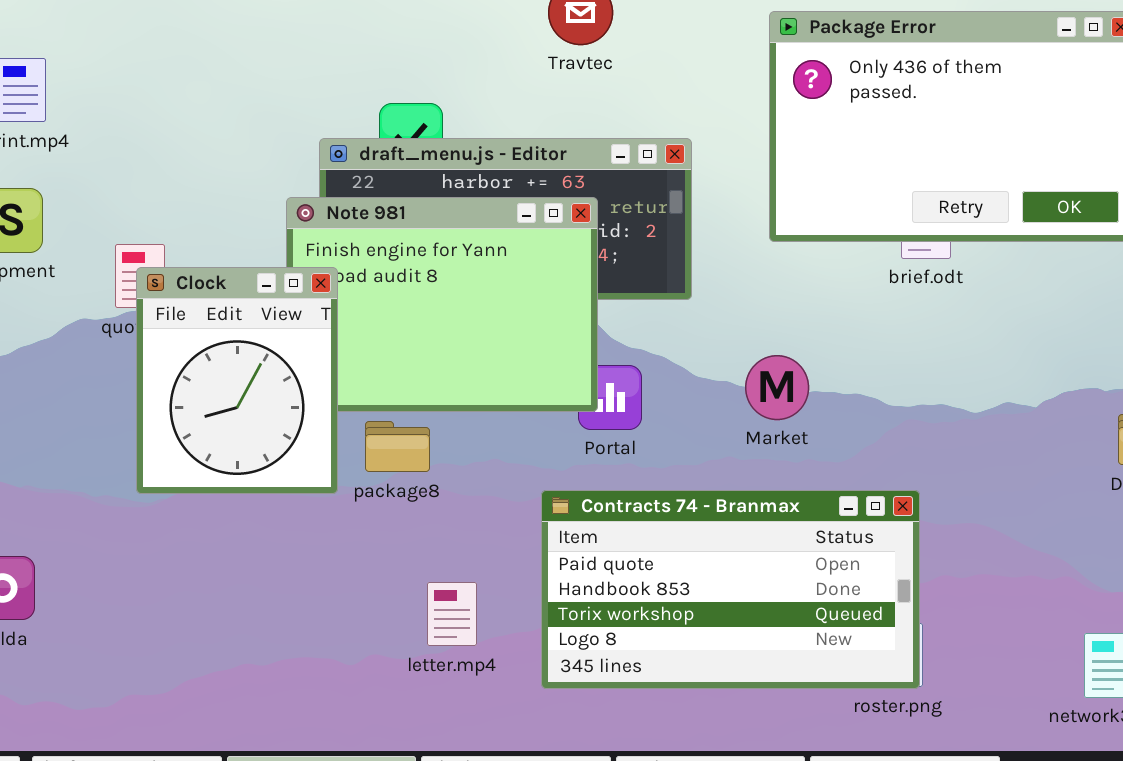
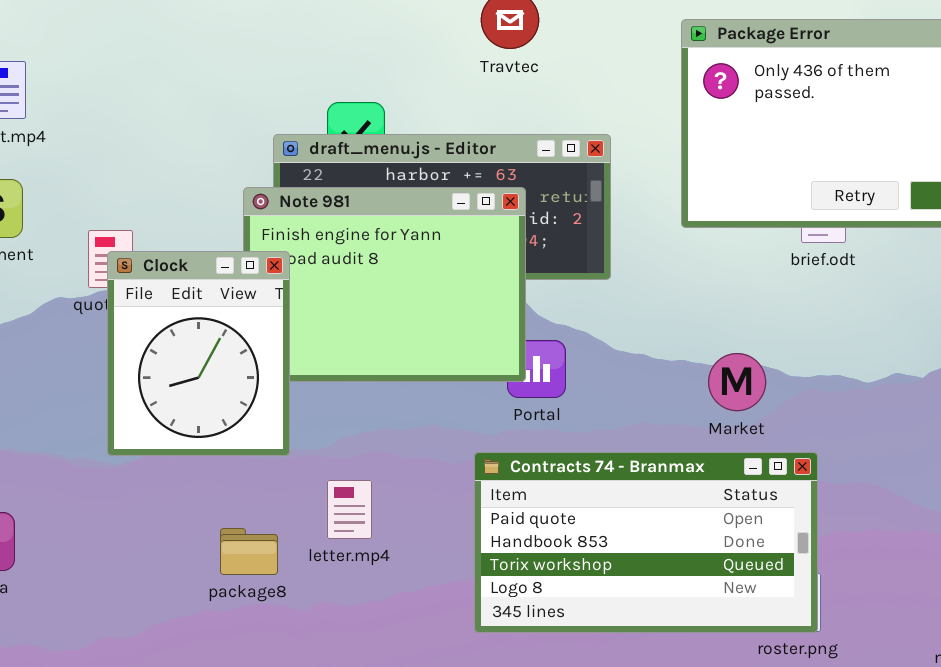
Market: [745,355,809,420] -> [708,353,766,411], moved
package8: [365,421,430,472] -> [220,528,278,575], moved
letter.mp4: [427,582,477,646] -> [327,480,372,539], moved

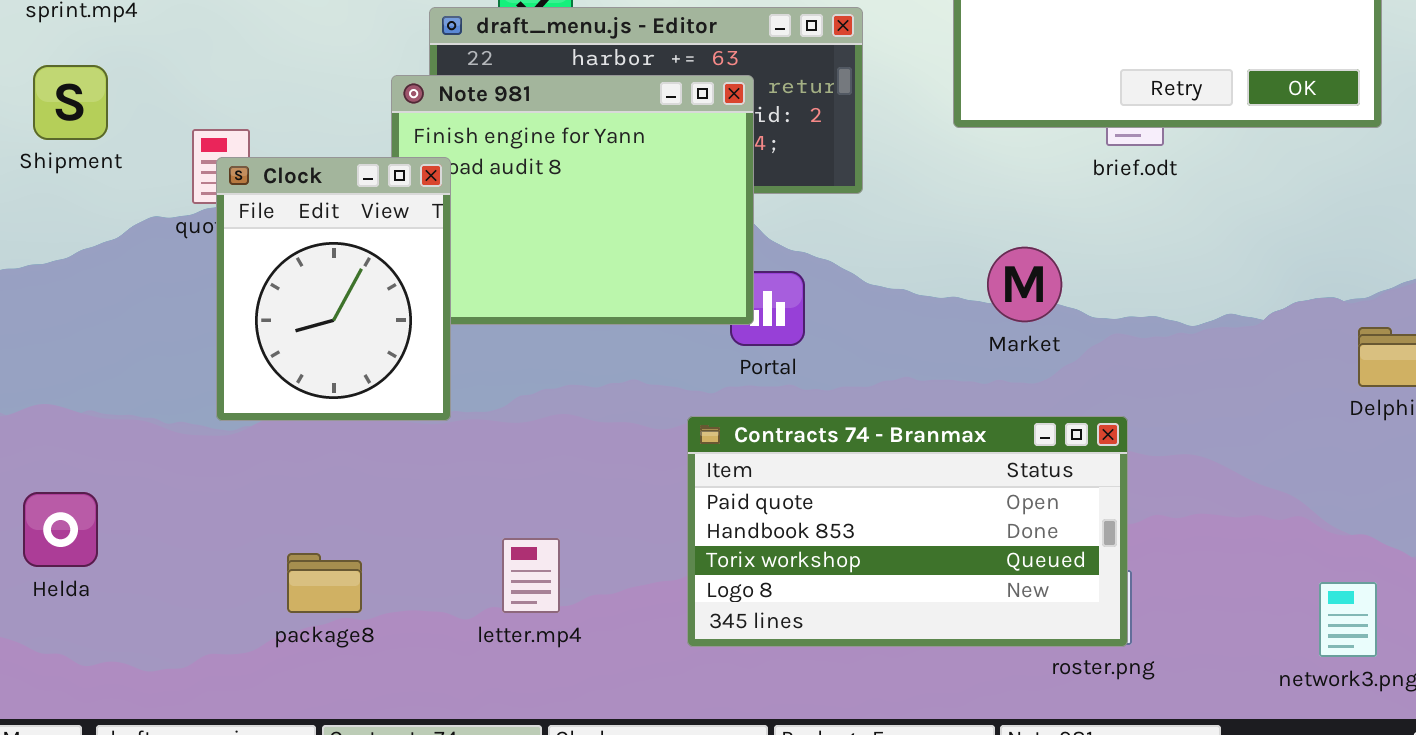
Market: [708,353,766,411] -> [987,247,1062,322], moved
letter.mp4: [327,480,372,539] -> [502,538,560,613], moved
package8: [220,528,278,575] -> [287,553,362,613], moved

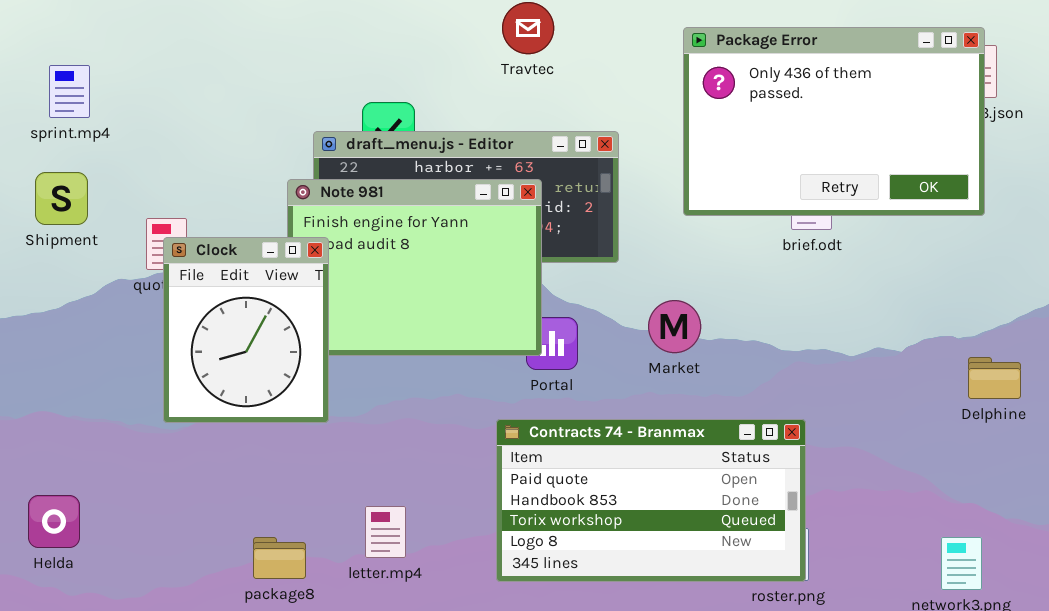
Market: [987,247,1062,322] -> [648,300,701,353], moved
Helda: [23,492,98,567] -> [28,495,80,548], moved
package8: [287,553,362,613] -> [253,537,306,579], moved

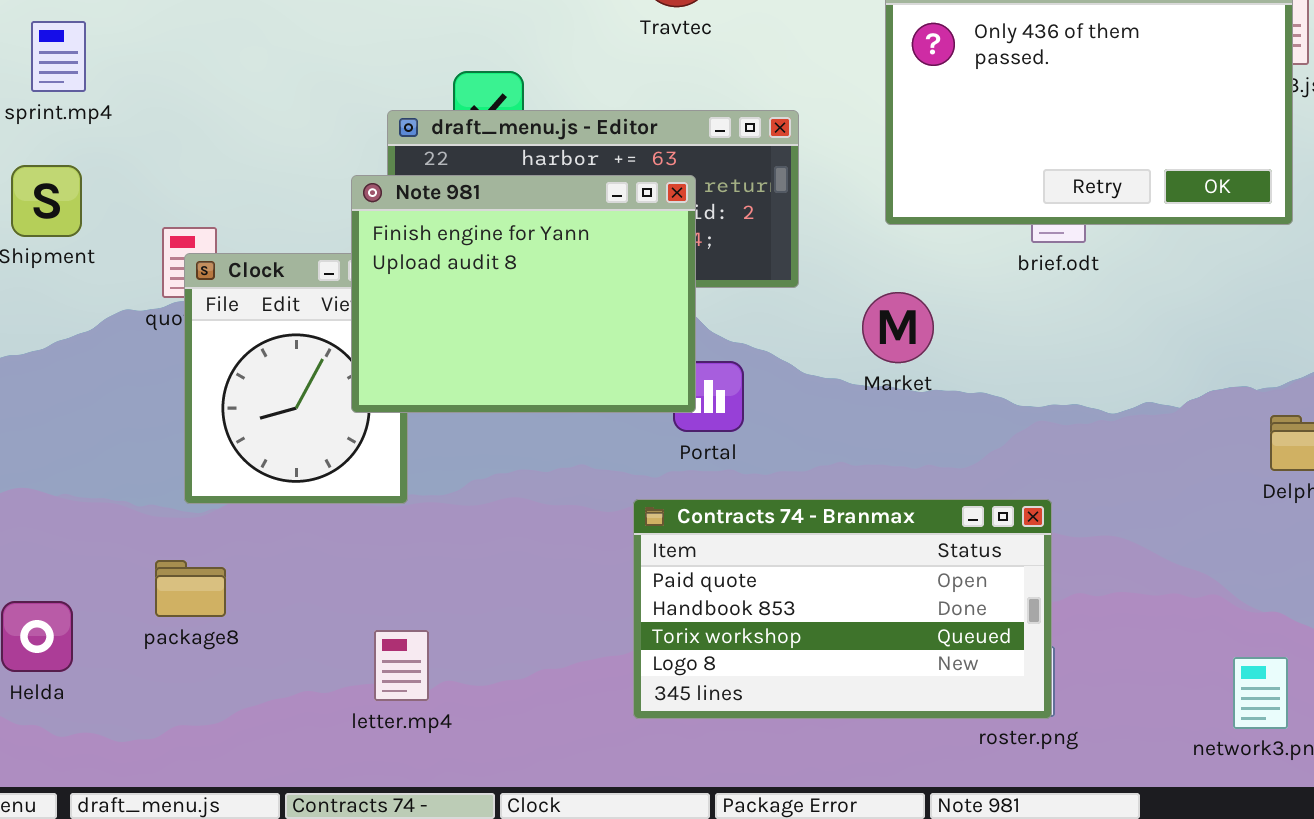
Note 981: [287,179,542,356] -> [351,175,696,413], raised
Market: [648,300,701,353] -> [862,292,934,363], moved
letter.mp4: [365,506,406,558] -> [374,630,429,701], moved
package8: [253,537,306,579] -> [155,560,226,617], moved

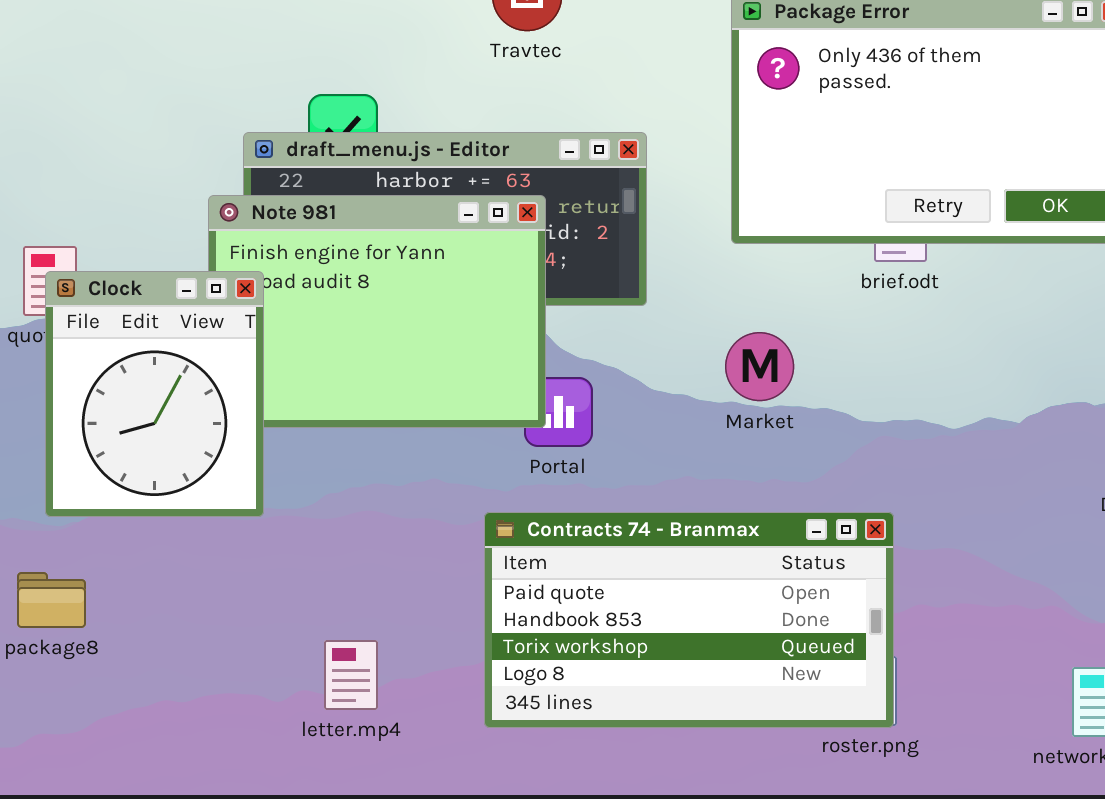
Clock: [184,253,408,504] -> [45,271,264,517], raised
Market: [862,292,934,363] -> [725,332,794,401], moved
letter.mp4: [374,630,429,701] -> [324,640,378,710], moved

